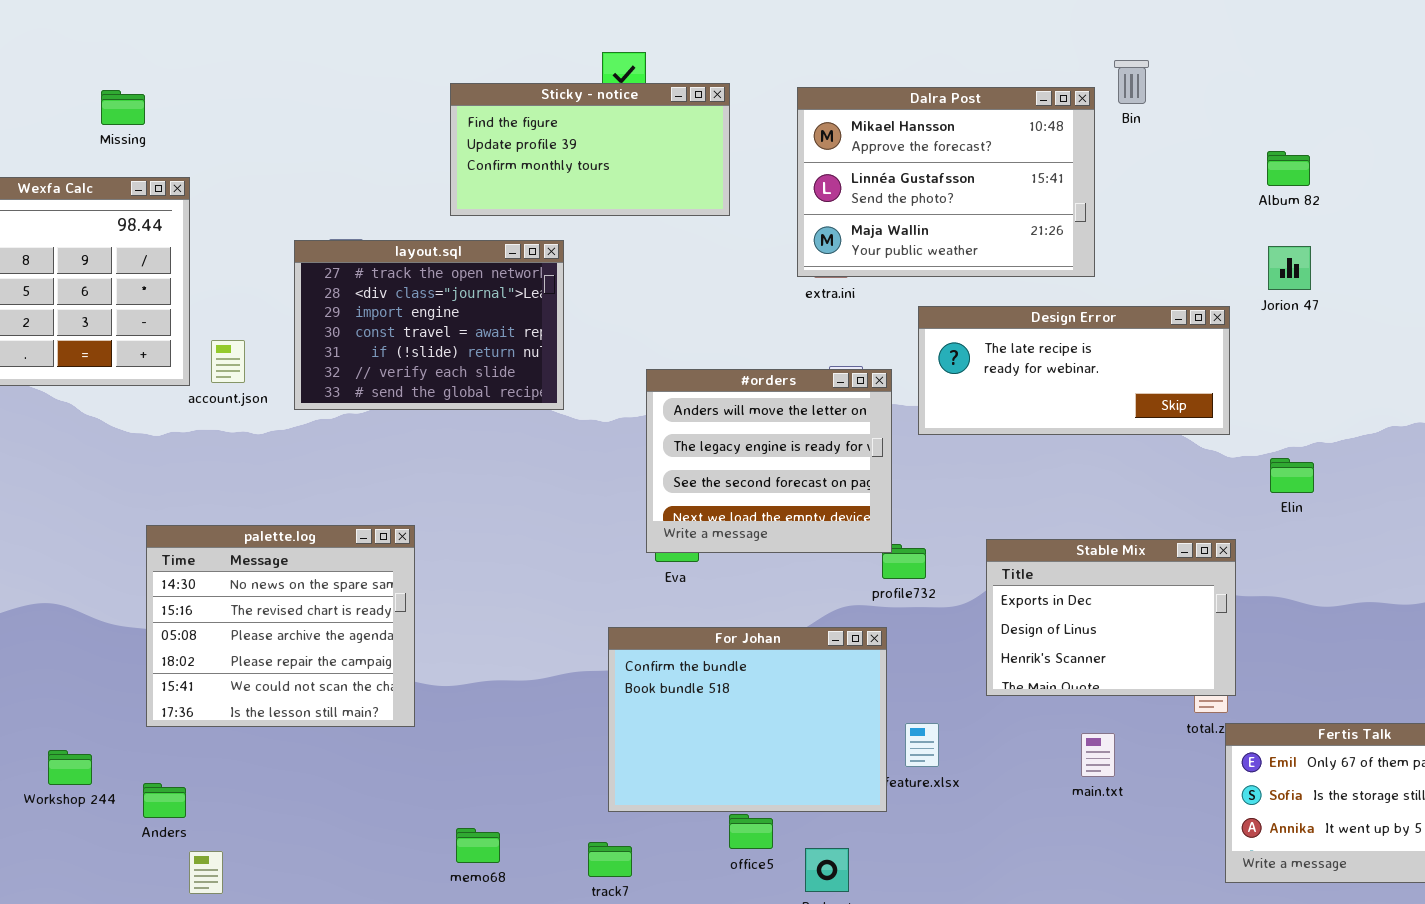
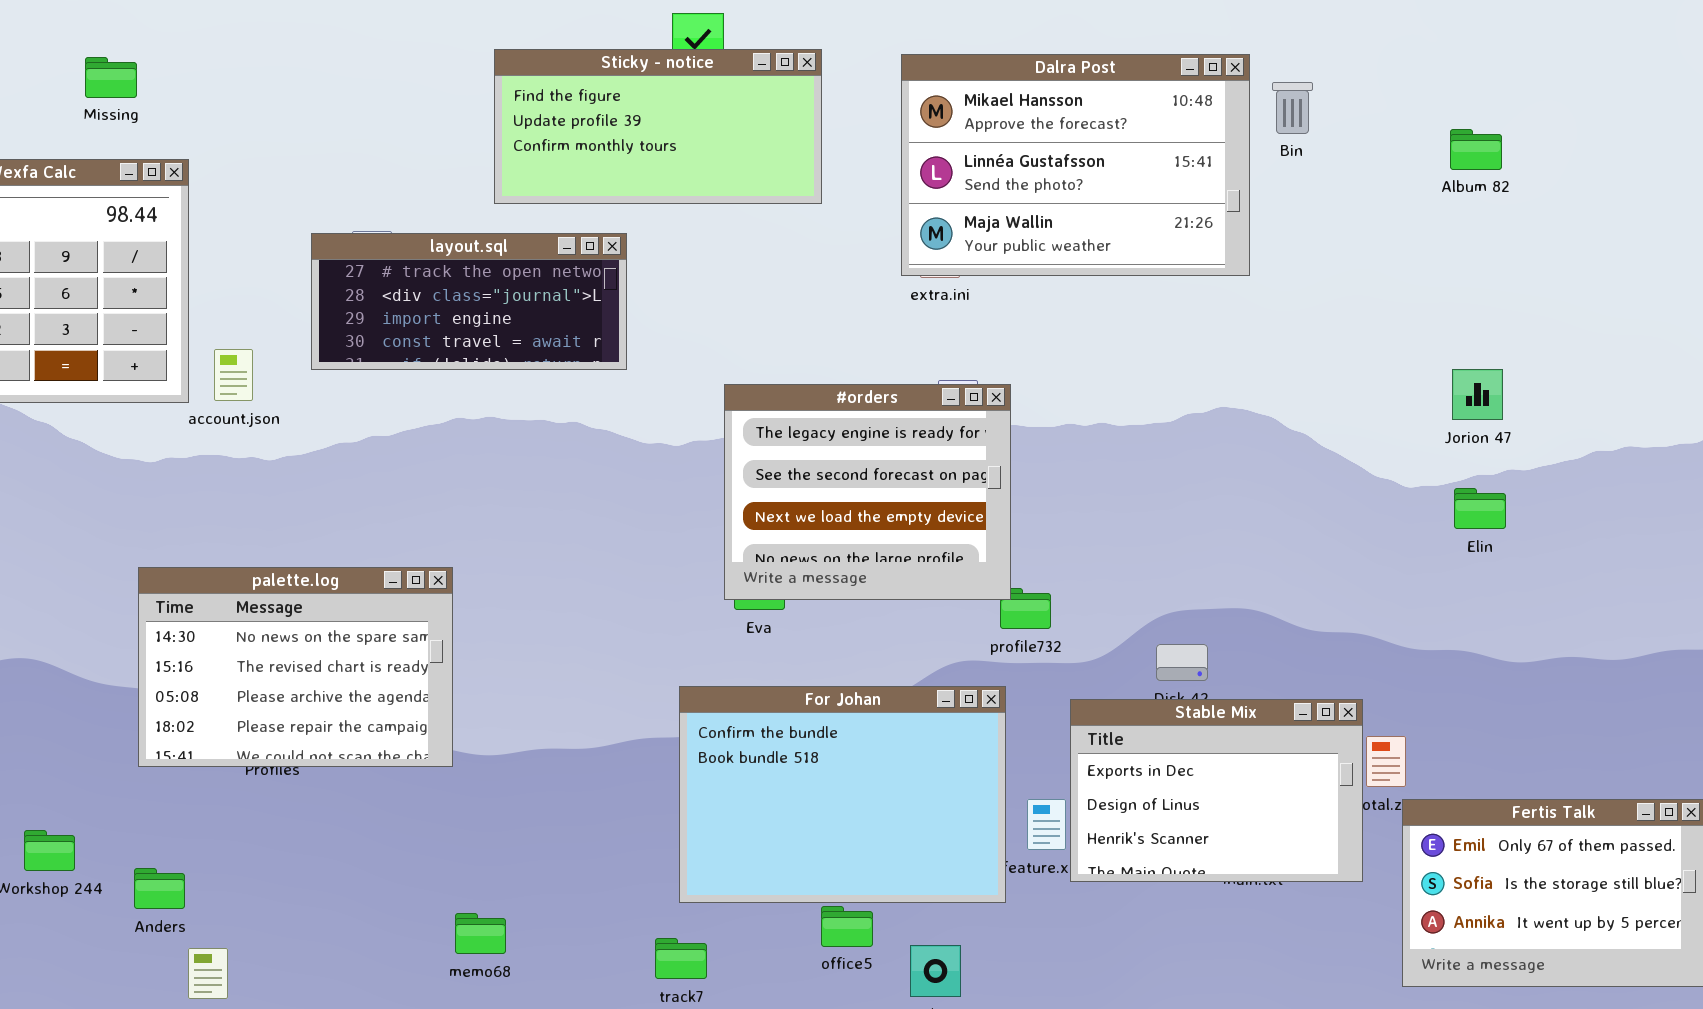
Bin: [1114,60,1149,104] -> [1272,82,1313,134], moved
layout.sql: [294,240,564,410] -> [311,233,627,370], resized
Jorion 47: [1268,246,1311,290] -> [1452,369,1503,420], moved
Design Error: [918,306,1230,435] -> none, closed
#orders: [646,369,892,553] -> [724,384,1011,600], scrolled down 1 row
palette.log: [146,525,415,727] -> [138,567,453,767], resized
Stable Mix: [986,539,1236,696] -> [1070,699,1363,882], moved
memo68: [456,828,500,863] -> [455,913,506,954], moved

